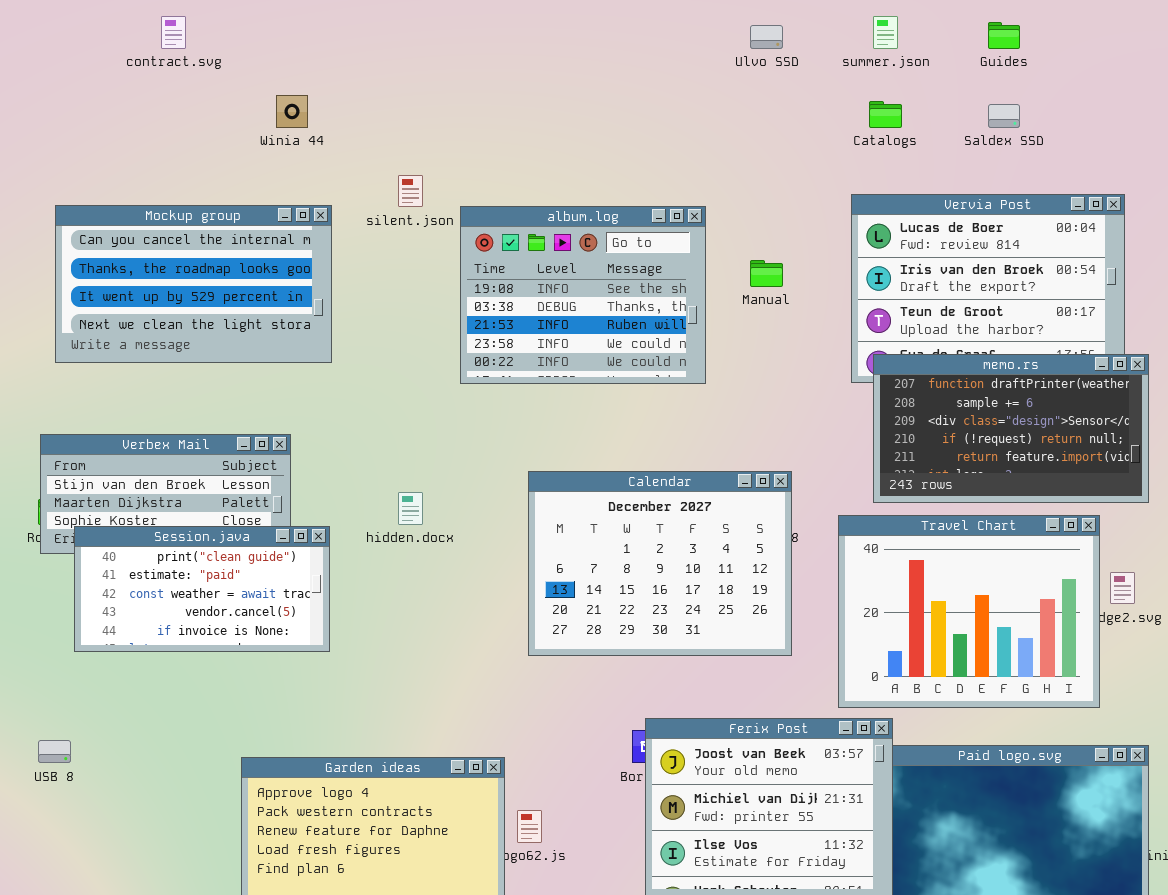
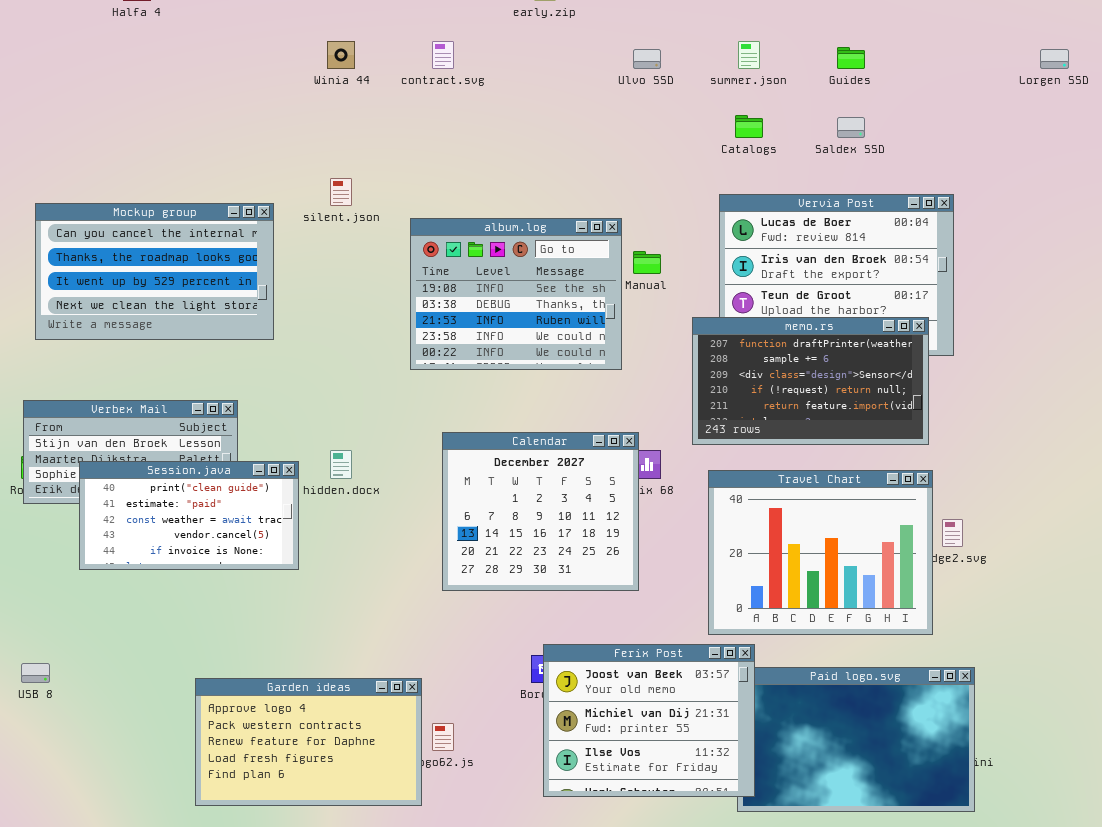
contract.svg: [161,16,186,49] -> [432,41,454,69], moved
Winia 44: [276,95,308,128] -> [327,41,355,69], moved
album.log: [460,206,706,384] -> [410,218,622,370], moved
memo.rs: [873,354,1149,503] -> [692,317,929,445], moved
Calendar: [528,471,792,656] -> [442,432,639,591], resized
Session.java: [74,526,330,652] -> [79,461,299,570], moved

